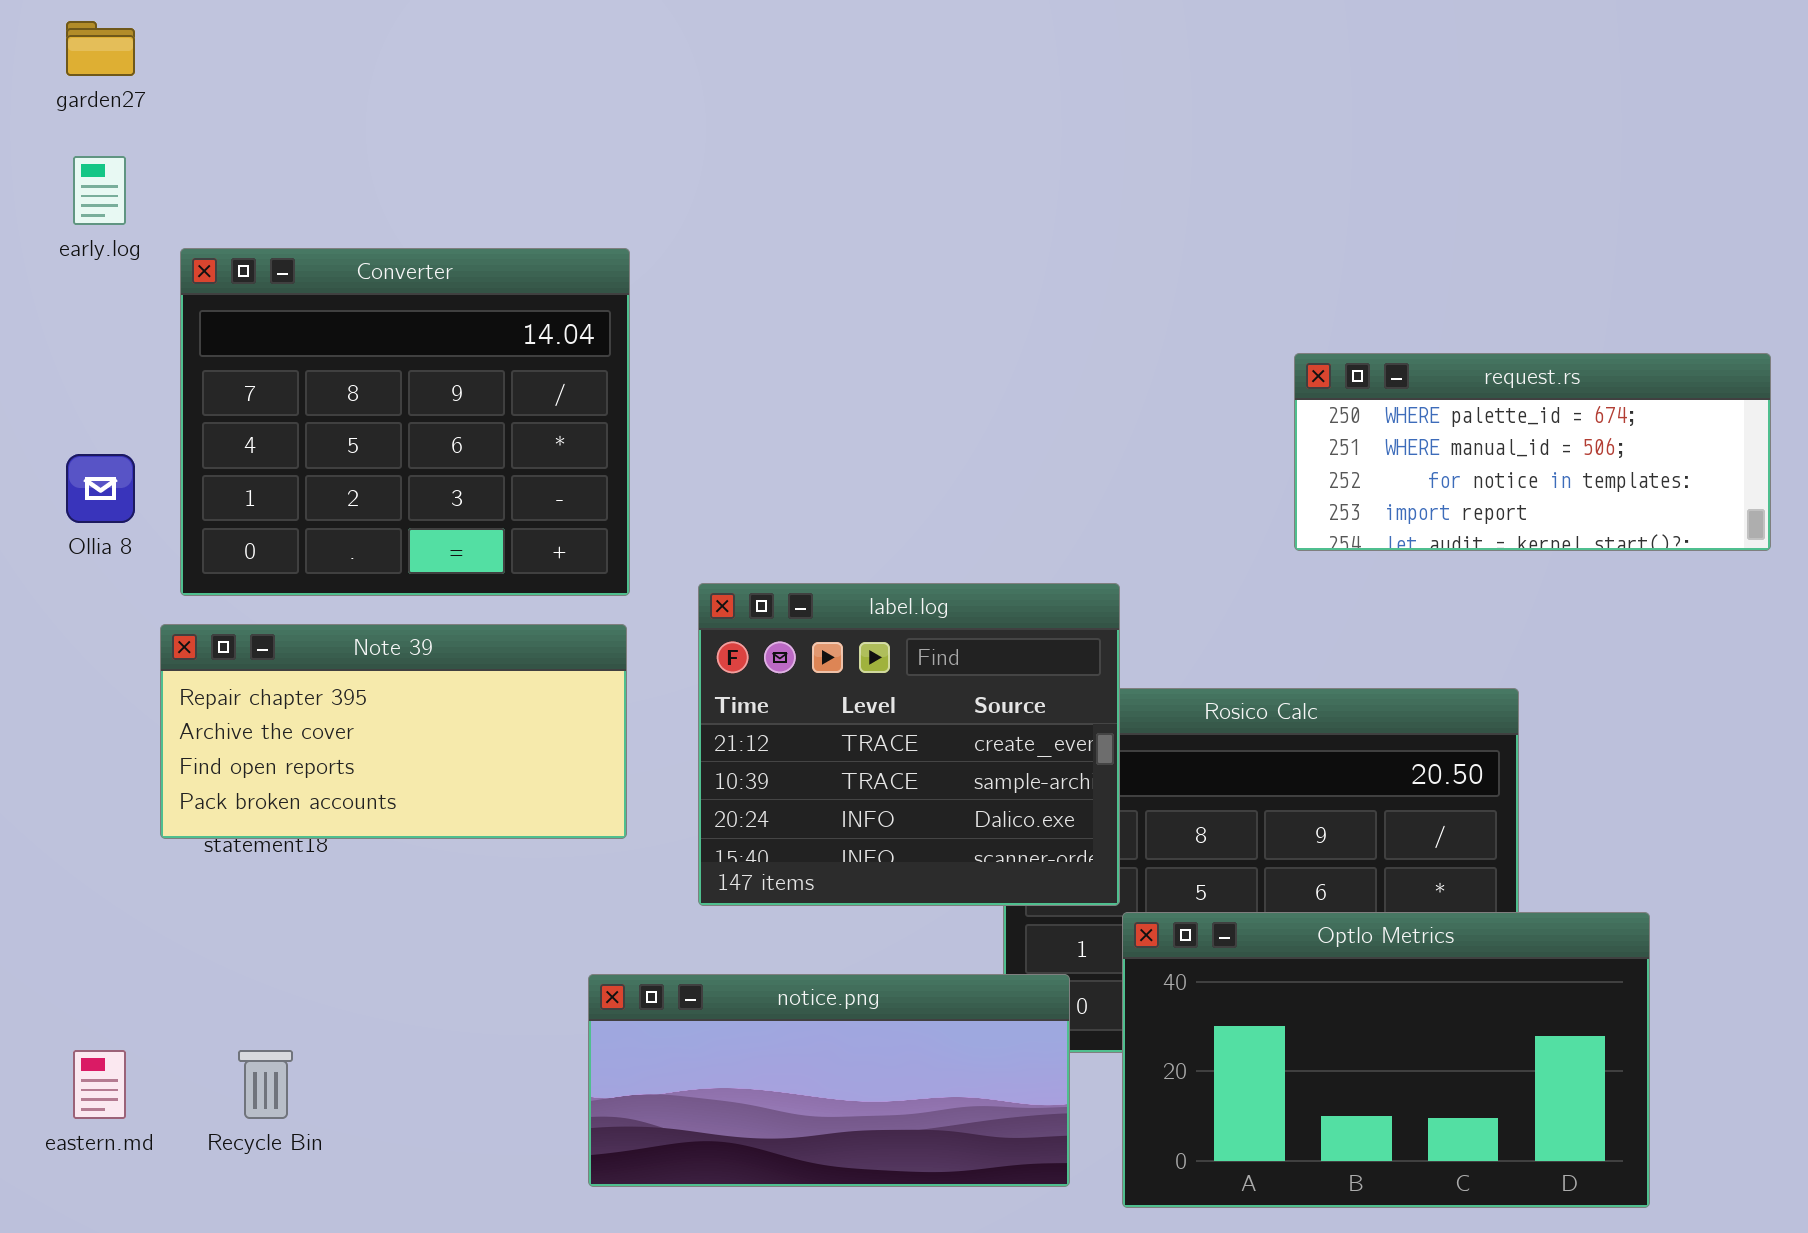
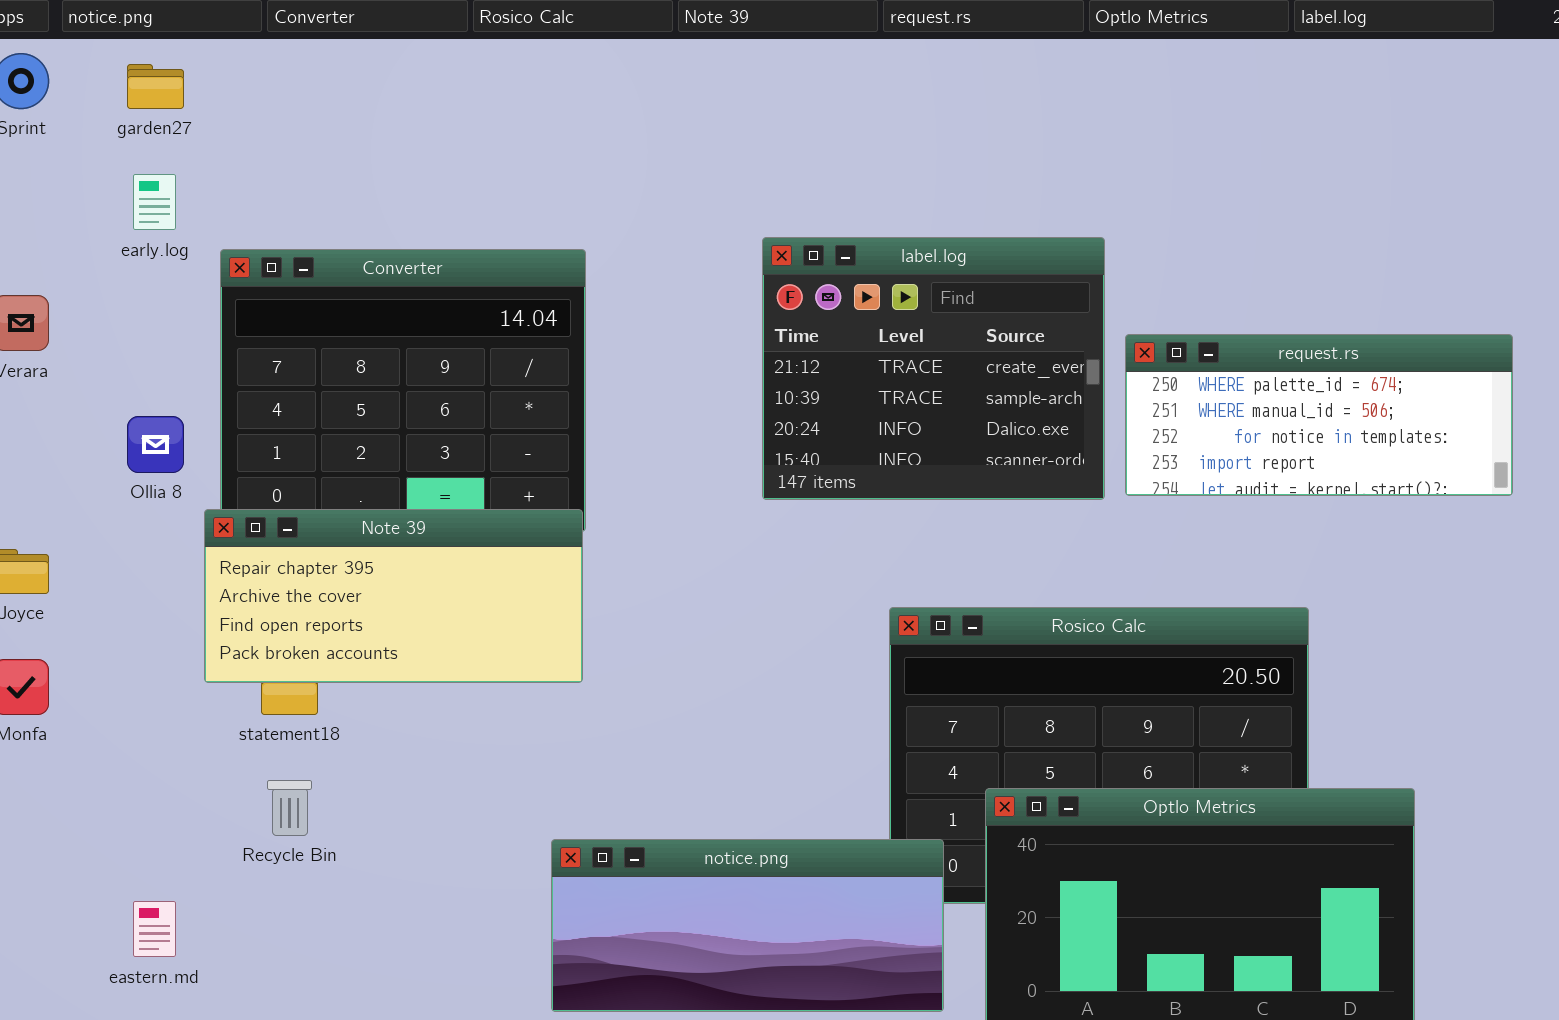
label.log: [698,583,1120,906] -> [762,237,1105,500], moved
Note 39: [160,624,627,839] -> [204,509,583,683], moved
Recycle Bin: [238,1050,293,1119] -> [267,780,312,836], moved

